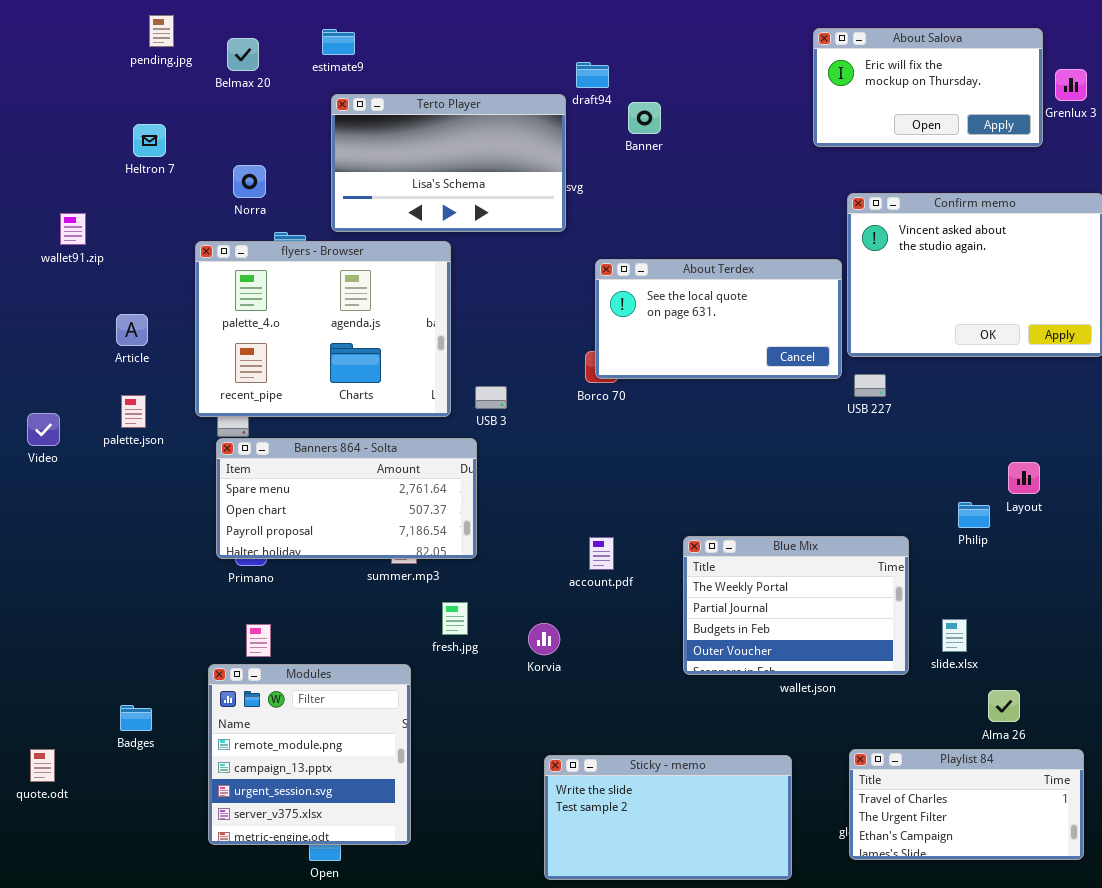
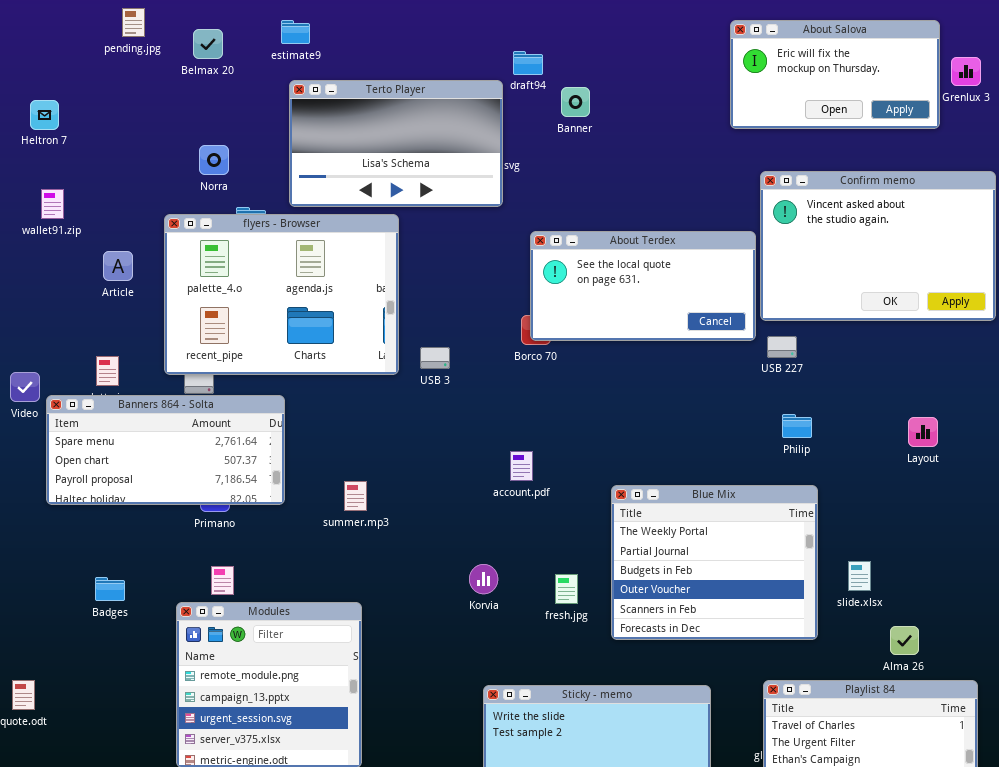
Heltron 7: [133,124,166,157] -> [30,100,59,130], moved
Article: [116,314,148,346] -> [103,251,133,281], moved
Banners 864 - Solta: [216,438,477,559] -> [46,395,285,505], moved
Philip: [958,502,990,528] -> [782,414,812,438], moved
Blue Mix: [683,536,909,675] -> [611,485,818,640], resized
account.pdf: [589,537,614,570] -> [510,451,533,481], moved
fresh.jpg: [442,602,468,635] -> [555,574,578,604], moved
Badges: [120,705,152,731] -> [95,577,125,601], moved

